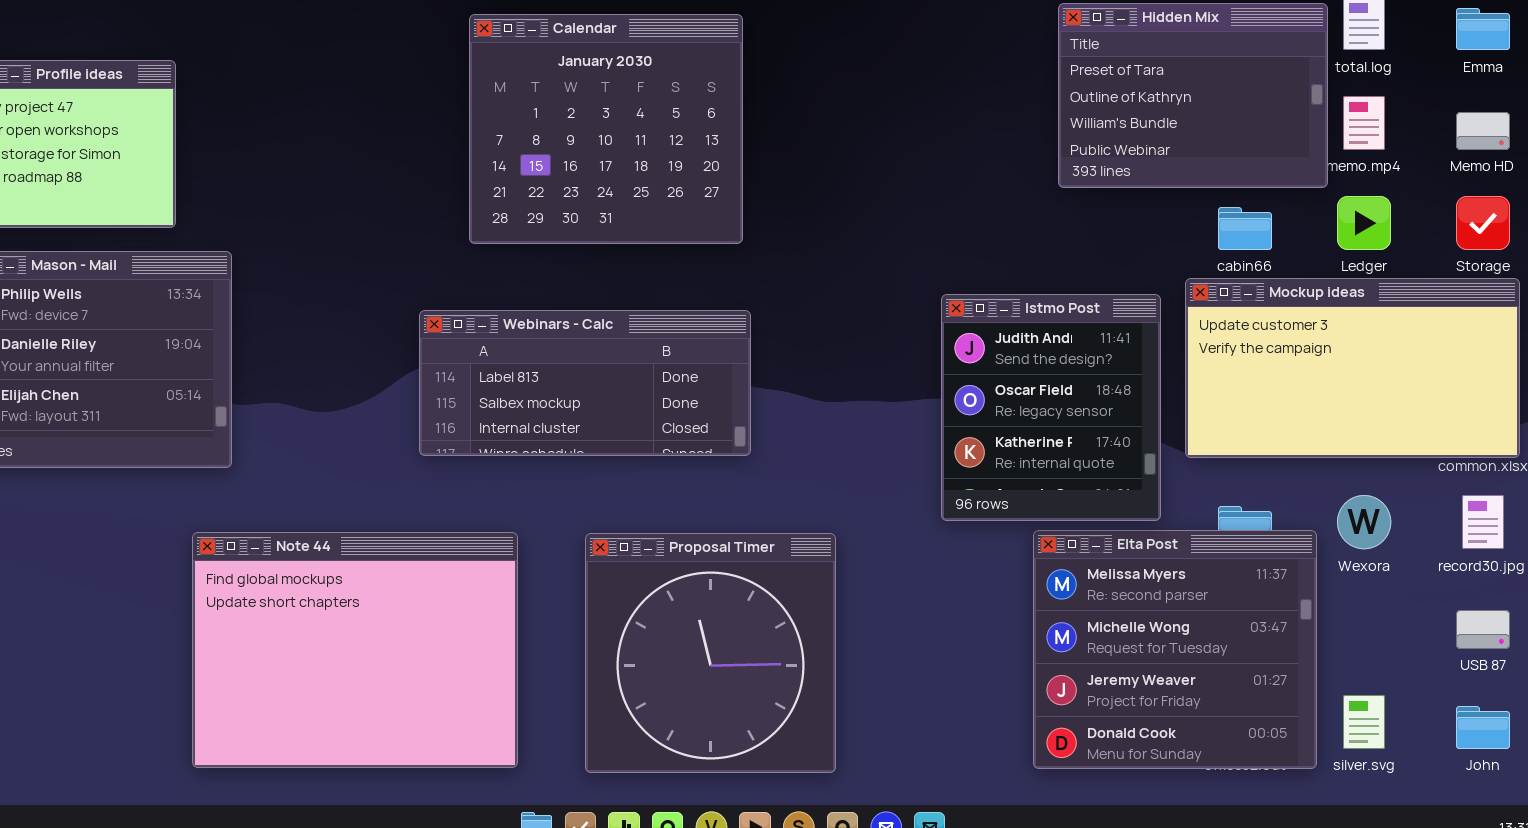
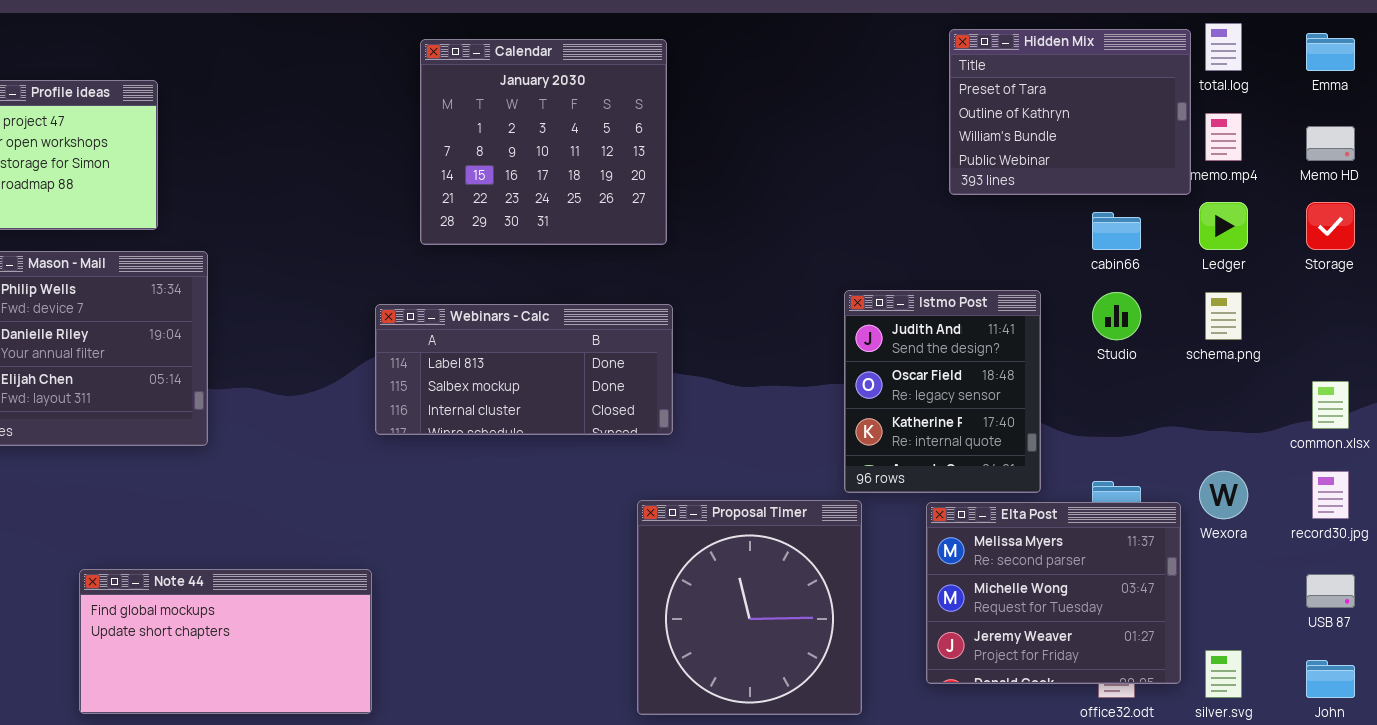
Mockup ideas: [1185,278,1520,458] -> none, closed
Elta Post: [1033,530,1317,769] -> [926,502,1181,684], resized
Note 44: [192,532,518,768] -> [79,569,372,714], moved, resized
Proposal Timer: [585,533,836,773] -> [637,500,862,715], moved

